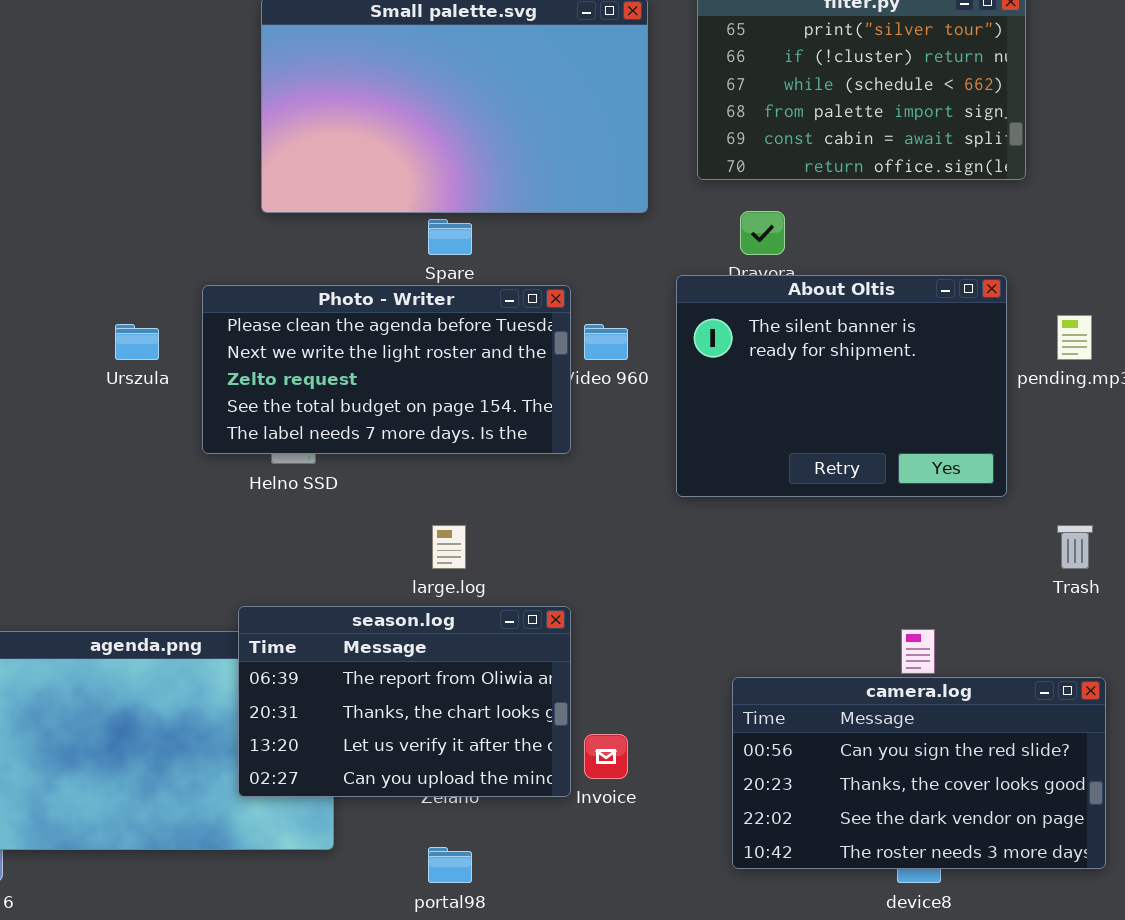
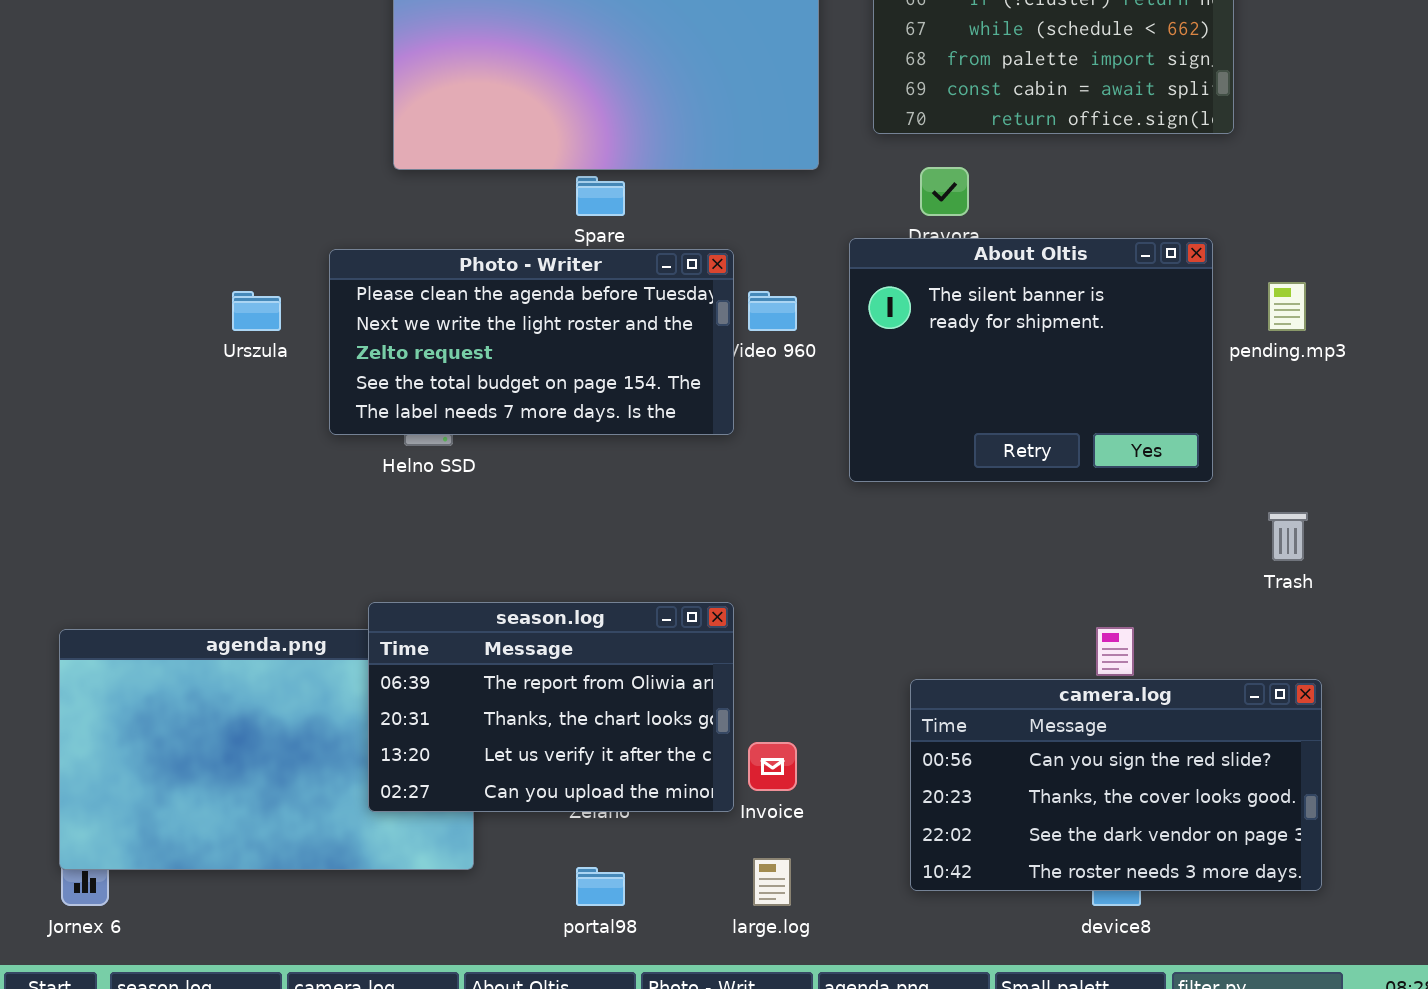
large.log: [432,525,466,569] -> [753,858,791,906], moved

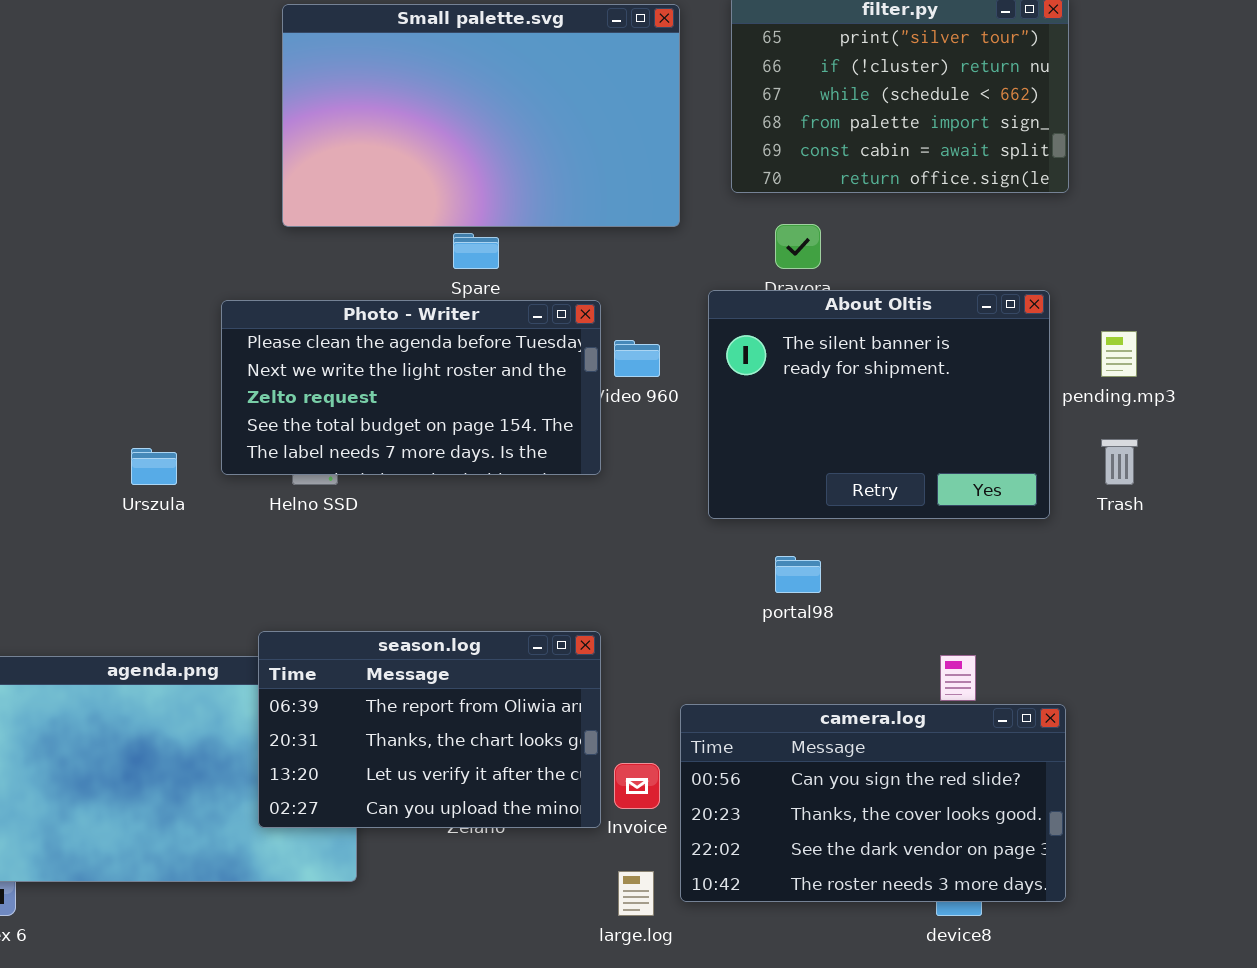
Urszula: [232,291,281,331] -> [131,448,177,485], moved
Trash: [1268,512,1308,561] -> [1101,439,1138,485], moved
camera.log: [910,679,1322,891] -> [680,704,1066,902], moved
portal98: [576,867,625,906] -> [775,556,821,593], moved

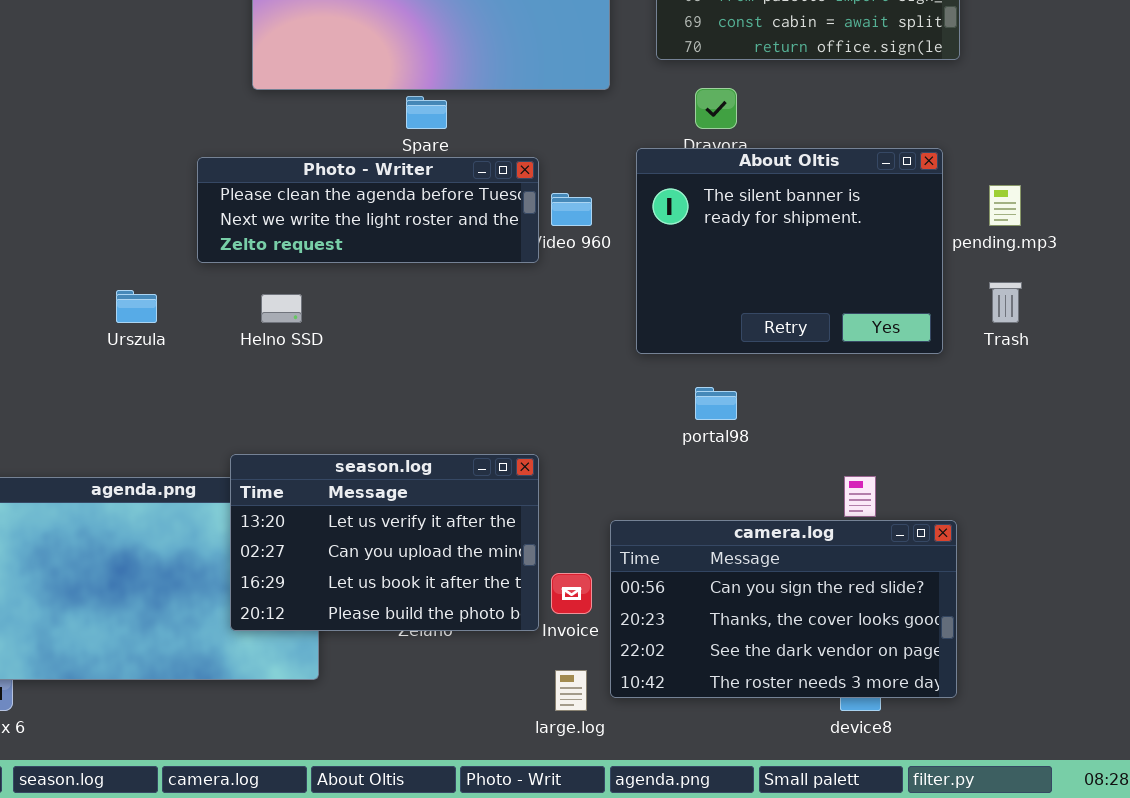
Photo - Writer: [221,300,601,475] -> [197,157,539,263], resized
season.log: [258,631,601,828] -> [230,454,539,631], scrolled down 2 rows

